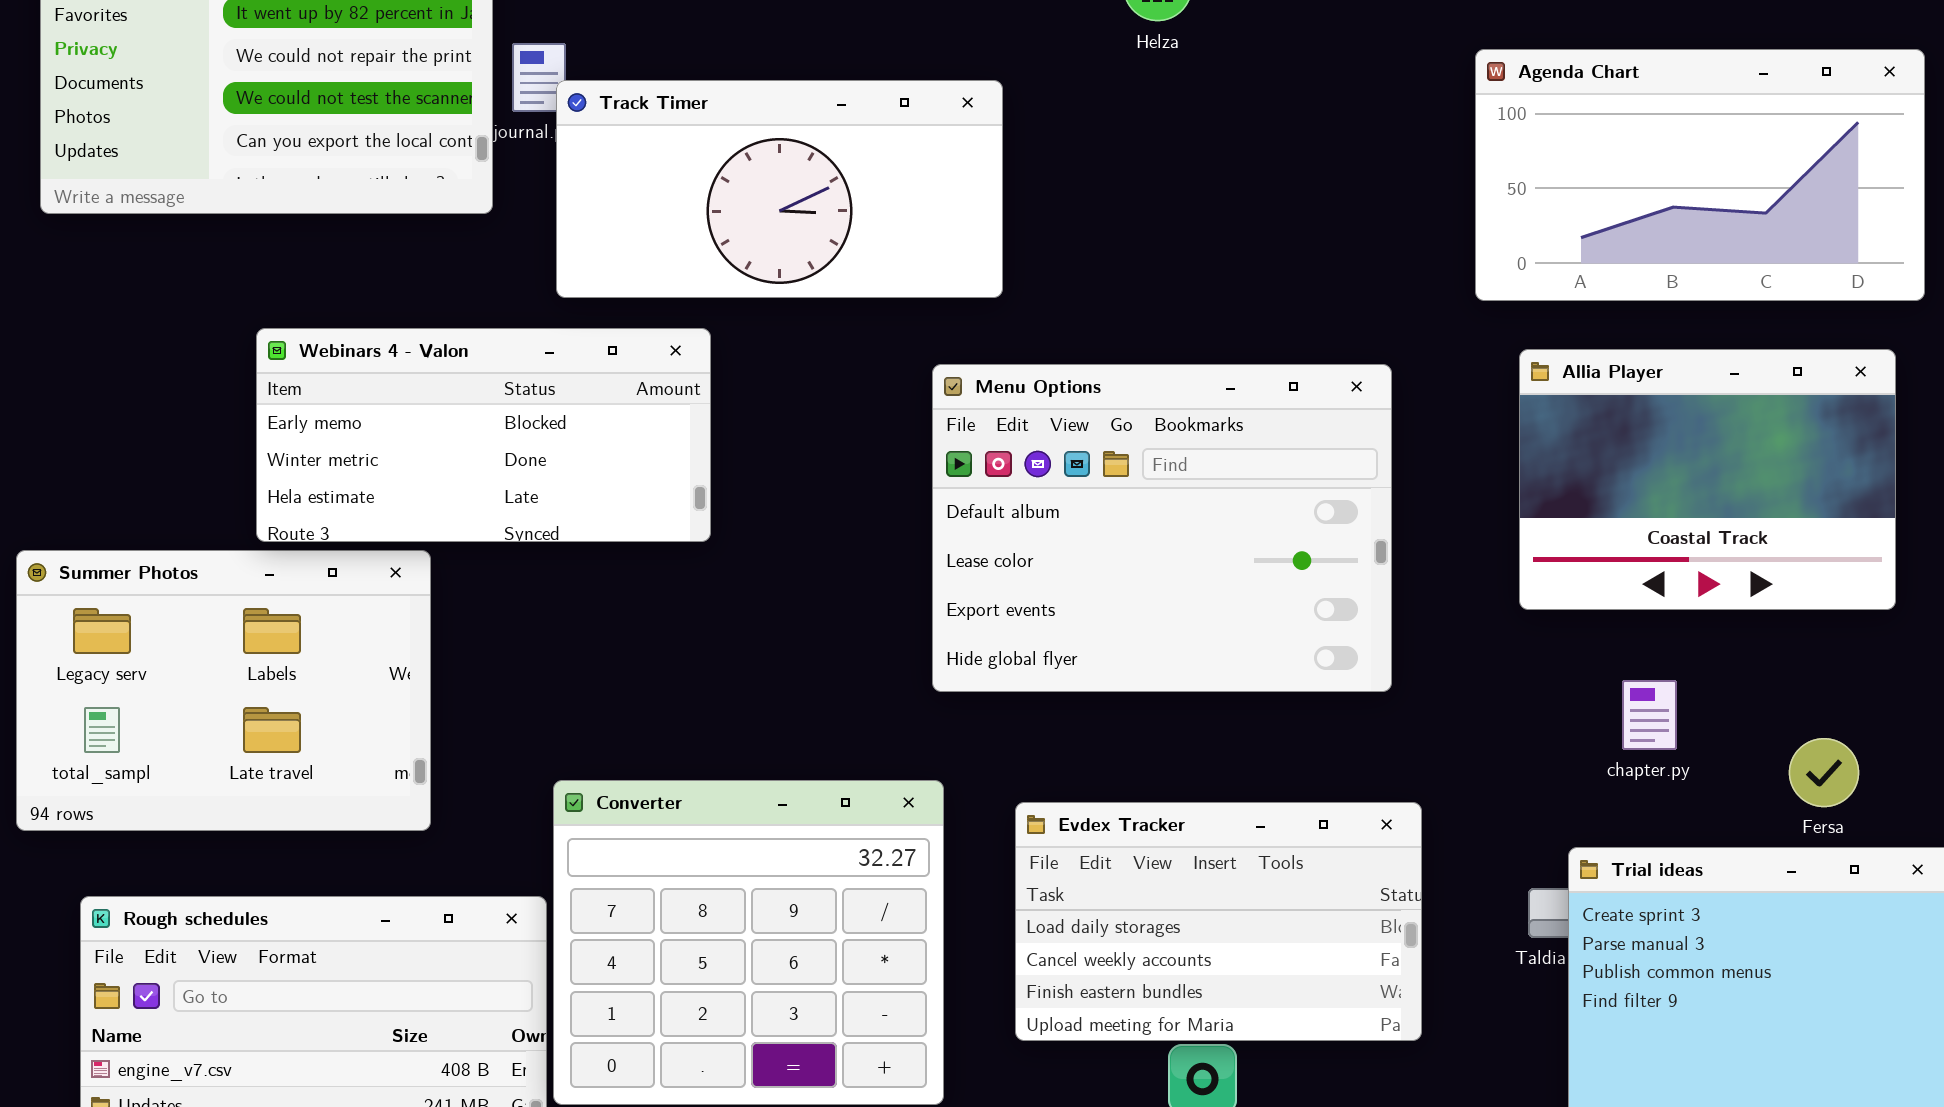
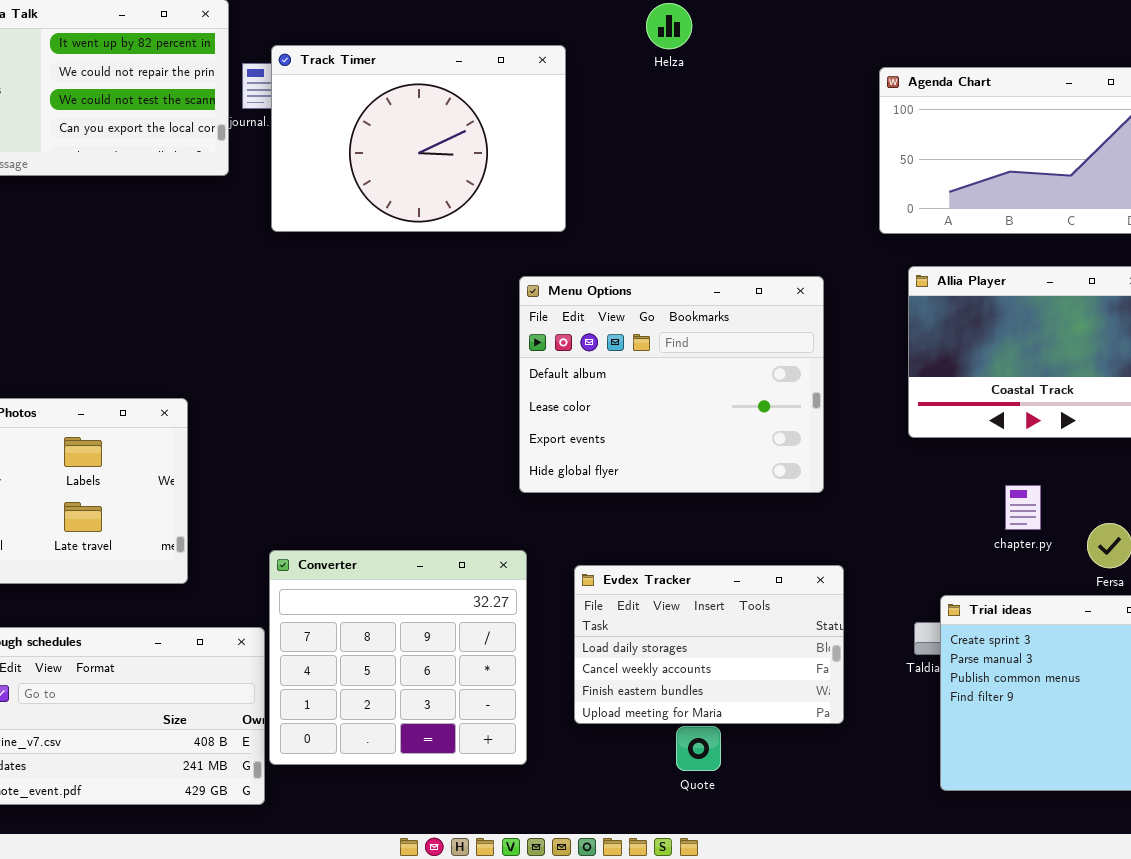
Track Timer: [556,80,1003,298] -> [271,45,566,232], resized
Webinars 4 - Valon: [256,328,711,542] -> none, closed
chapter.py: [1622,680,1677,750] -> [1005,485,1041,530], moved

